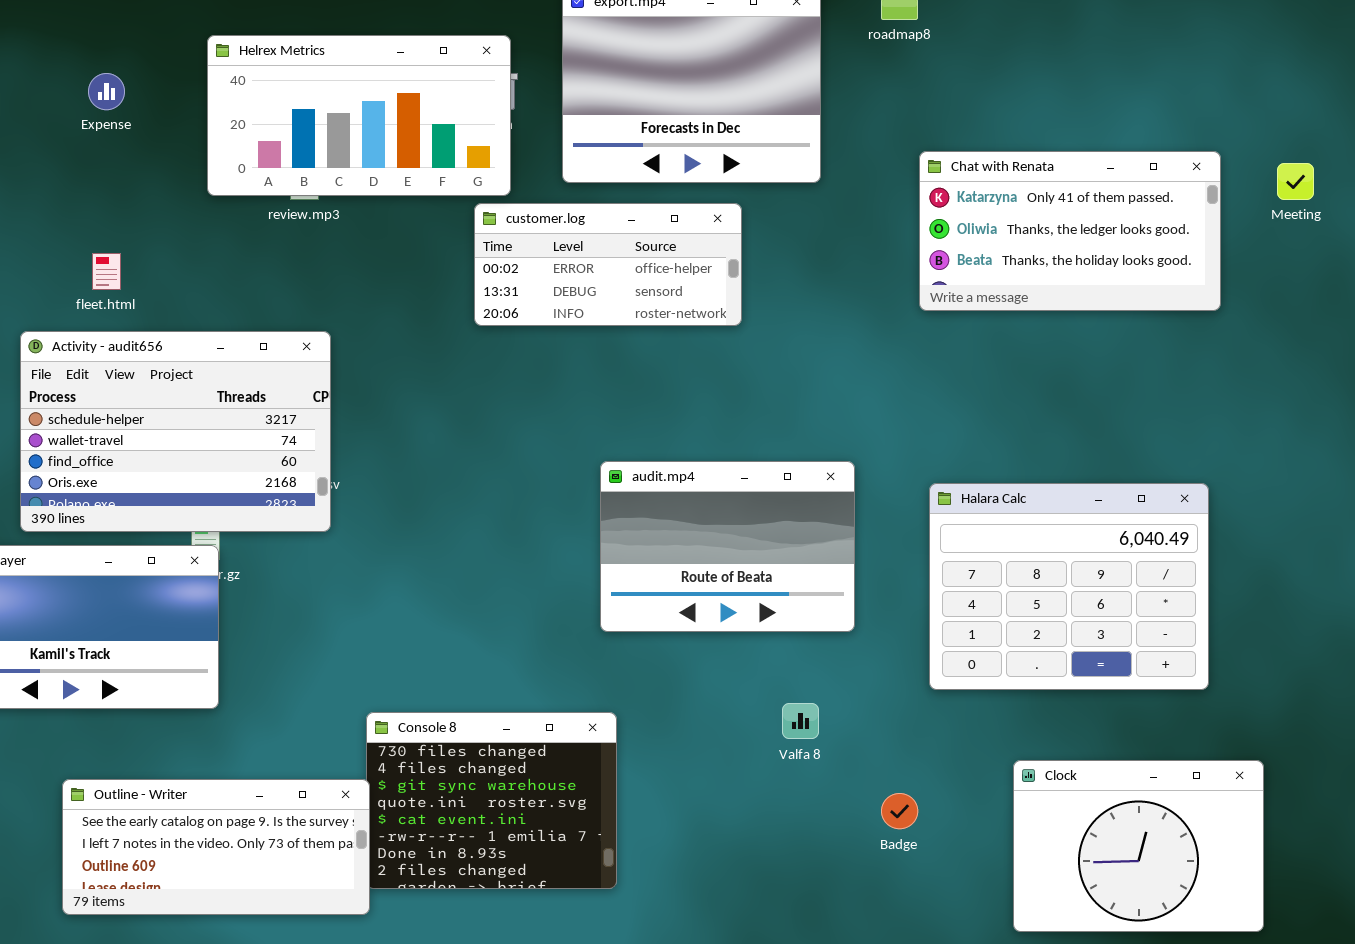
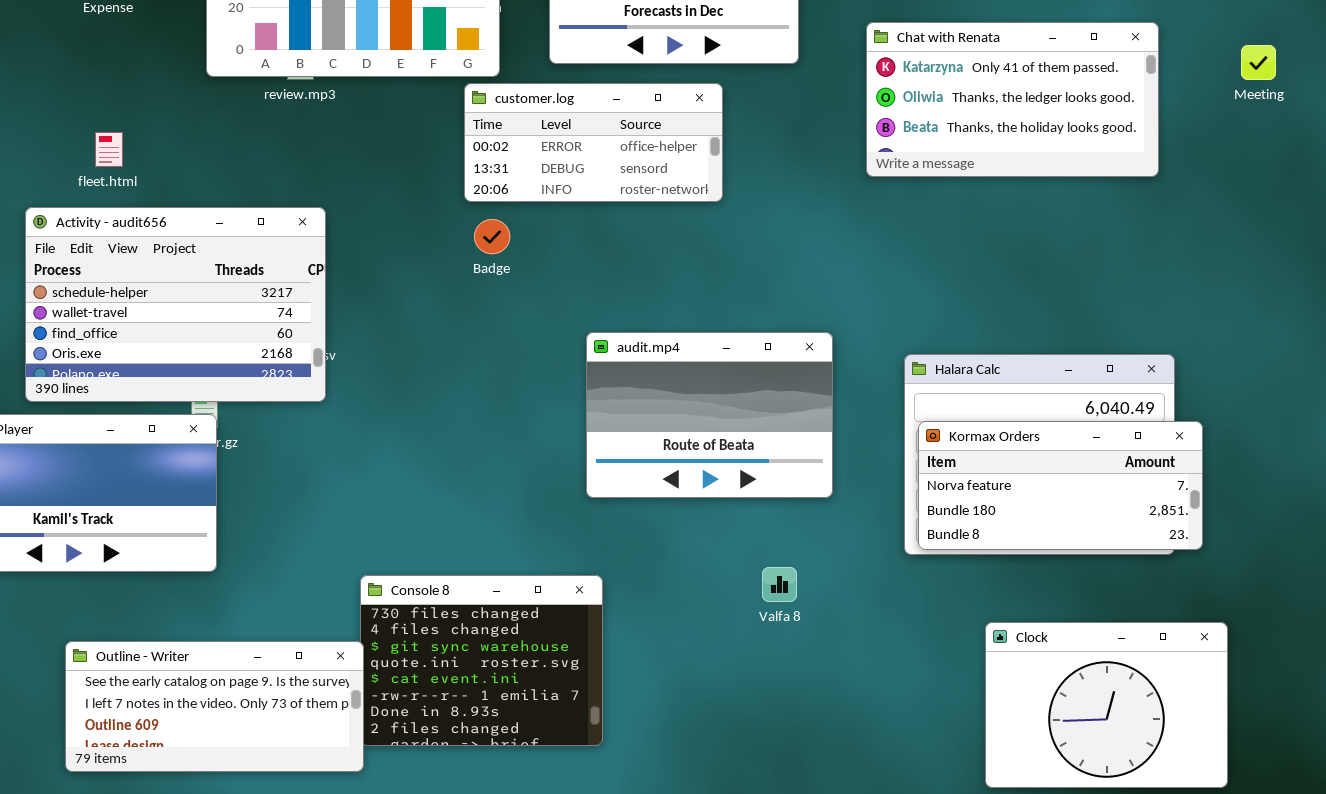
Chat with Renata: [919,151,1221,311] -> [866,22,1159,177], moved
Kormax Orders: none -> [918,421,1203,550], opened
Badge: [881,793,918,829] -> [474,219,510,254], moved

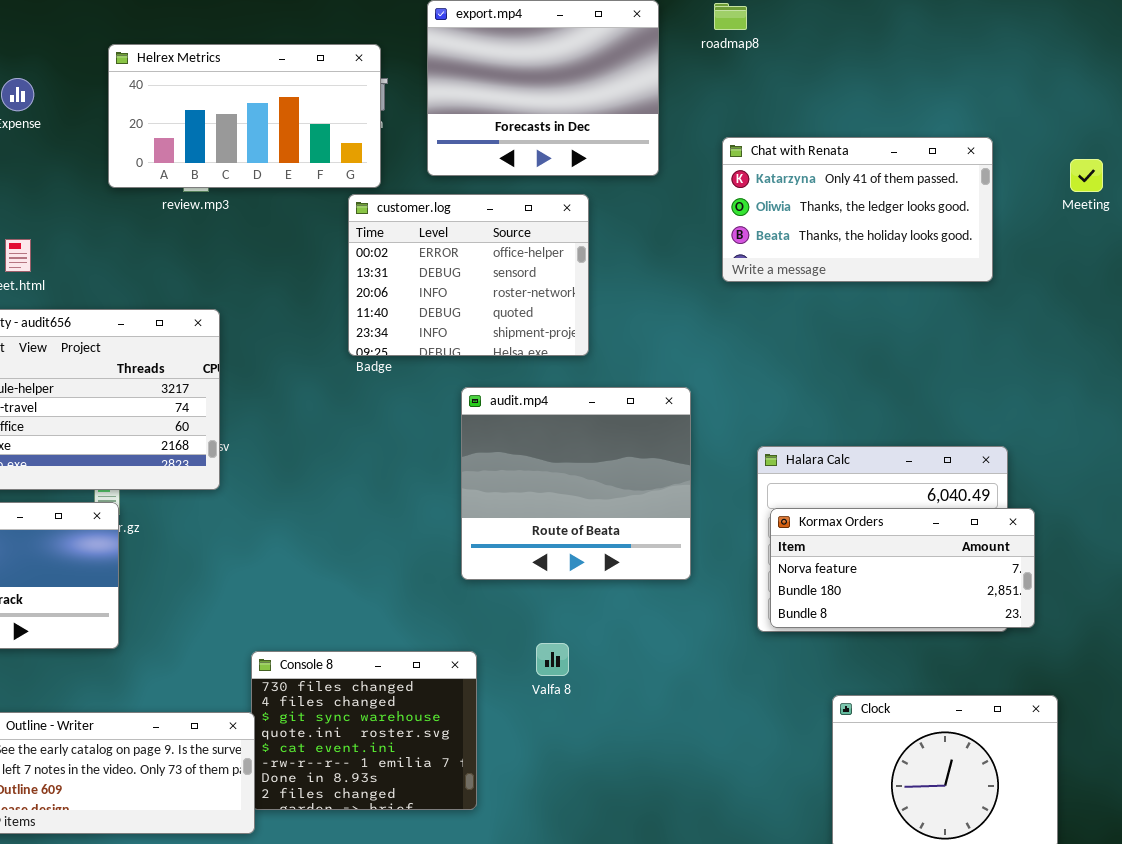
customer.log: [464,83,723,202] -> [348,194,589,356], resized
audit.mp4: [586,332,833,498] -> [461,387,691,580], resized
Valfa 8: [762,567,797,602] -> [536,643,569,676], moved

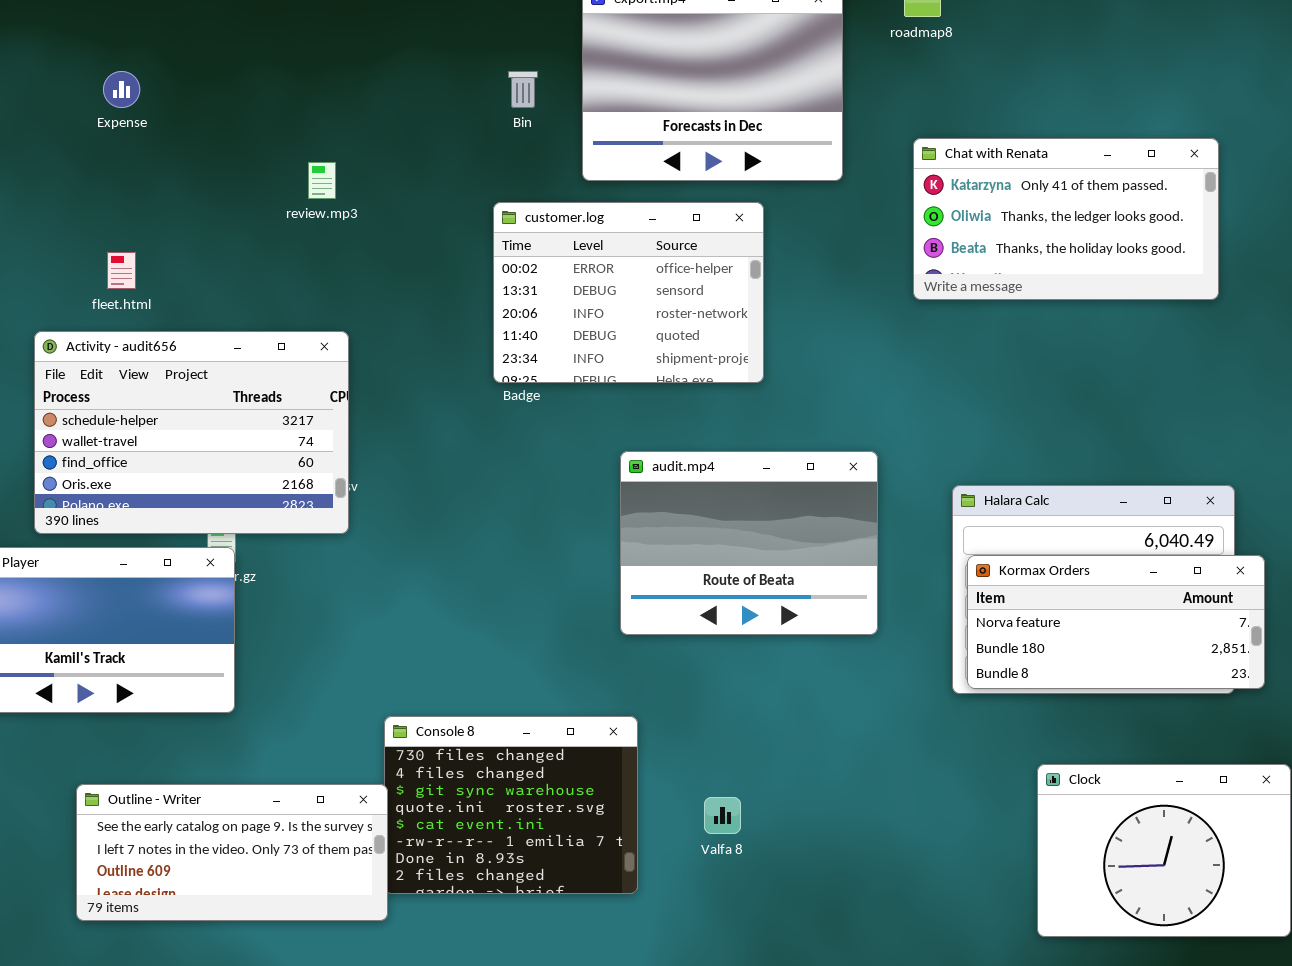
Helrex Metrics: [108,44,381,188] -> none, closed
audit.mp4: [461,387,691,580] -> [620,451,878,635], resized
Valfa 8: [536,643,569,676] -> [704,797,741,834], moved

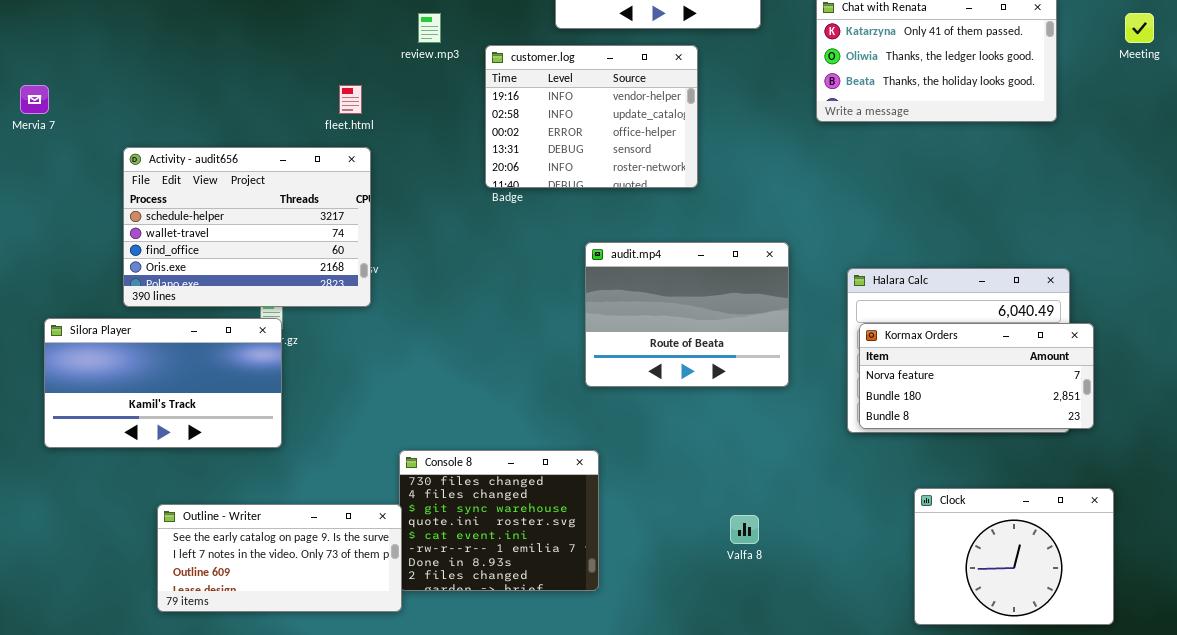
review.mp3: [308,162,336,199] -> [418,13,441,43], moved
customer.log: [493,202,764,383] -> [485,45,698,188], scrolled up 2 rows
fleet.html: [107,252,136,289] -> [339,85,362,114], moved
Valfa 8: [704,797,741,834] -> [730,515,759,544], moved

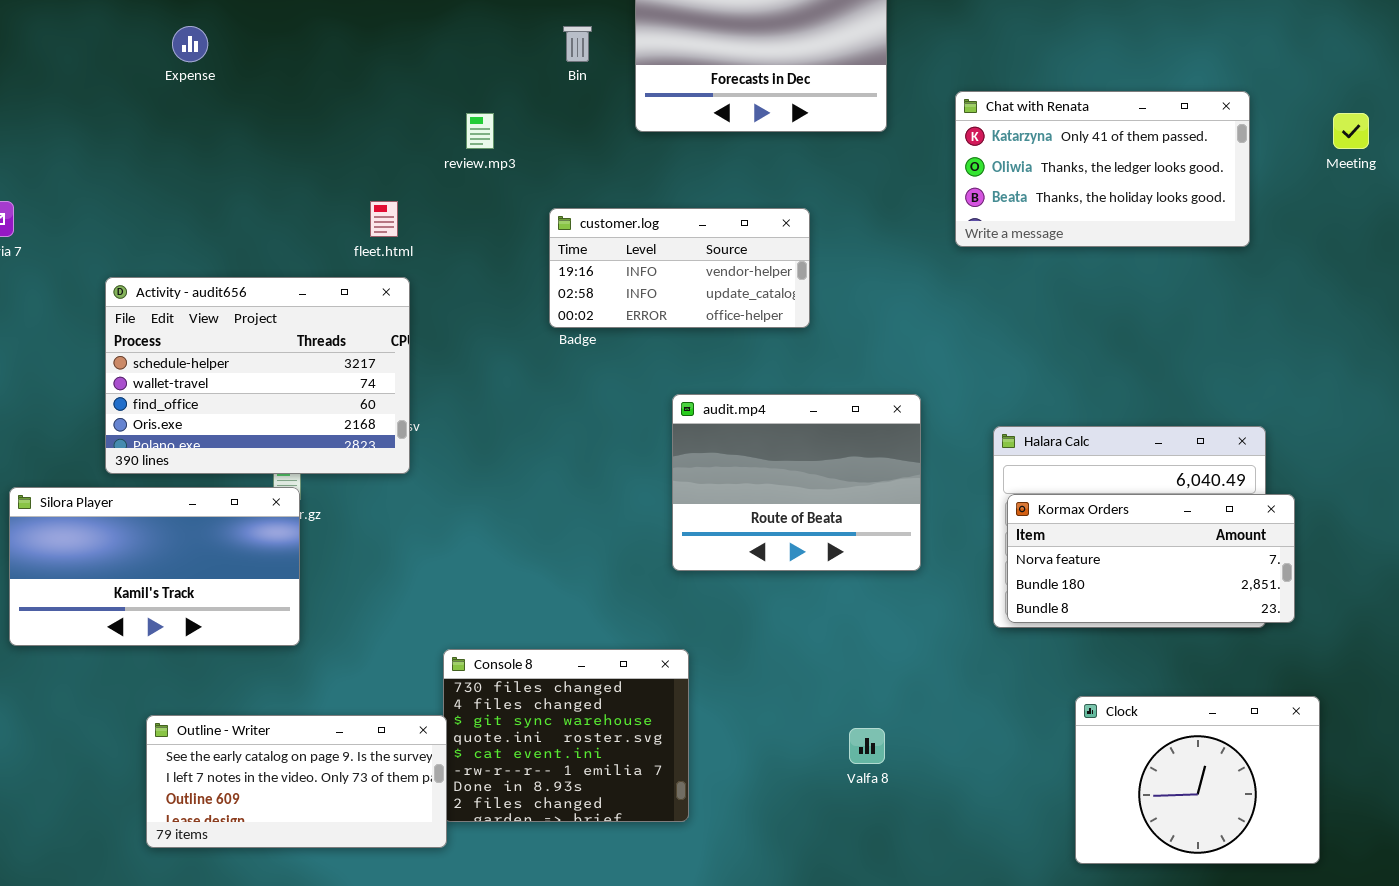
customer.log: [485,45,698,188] -> [549,208,810,328], resized

